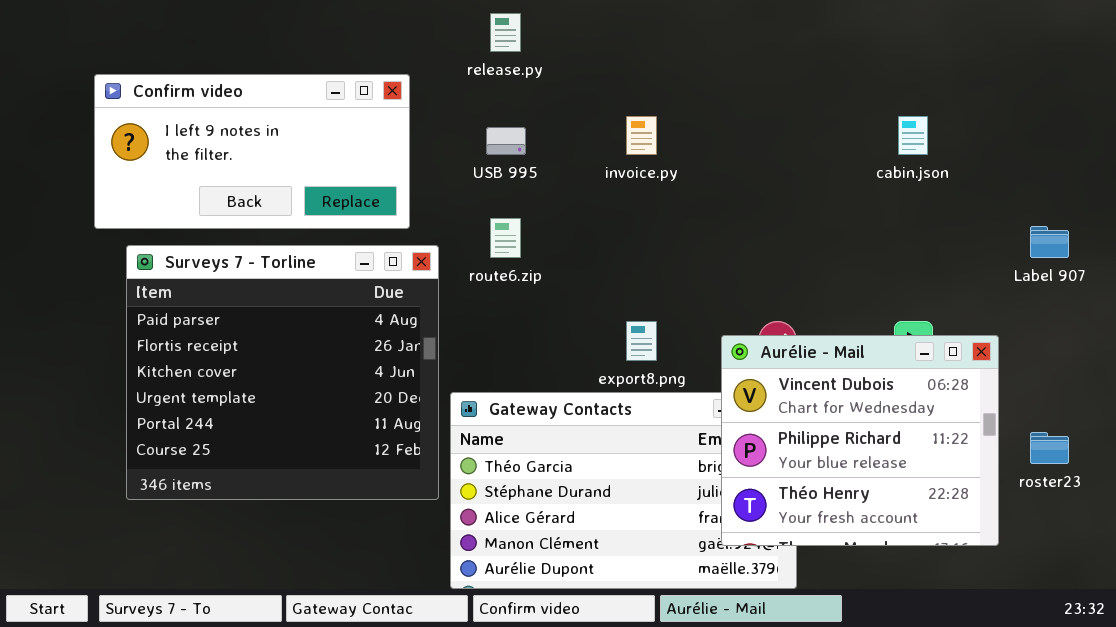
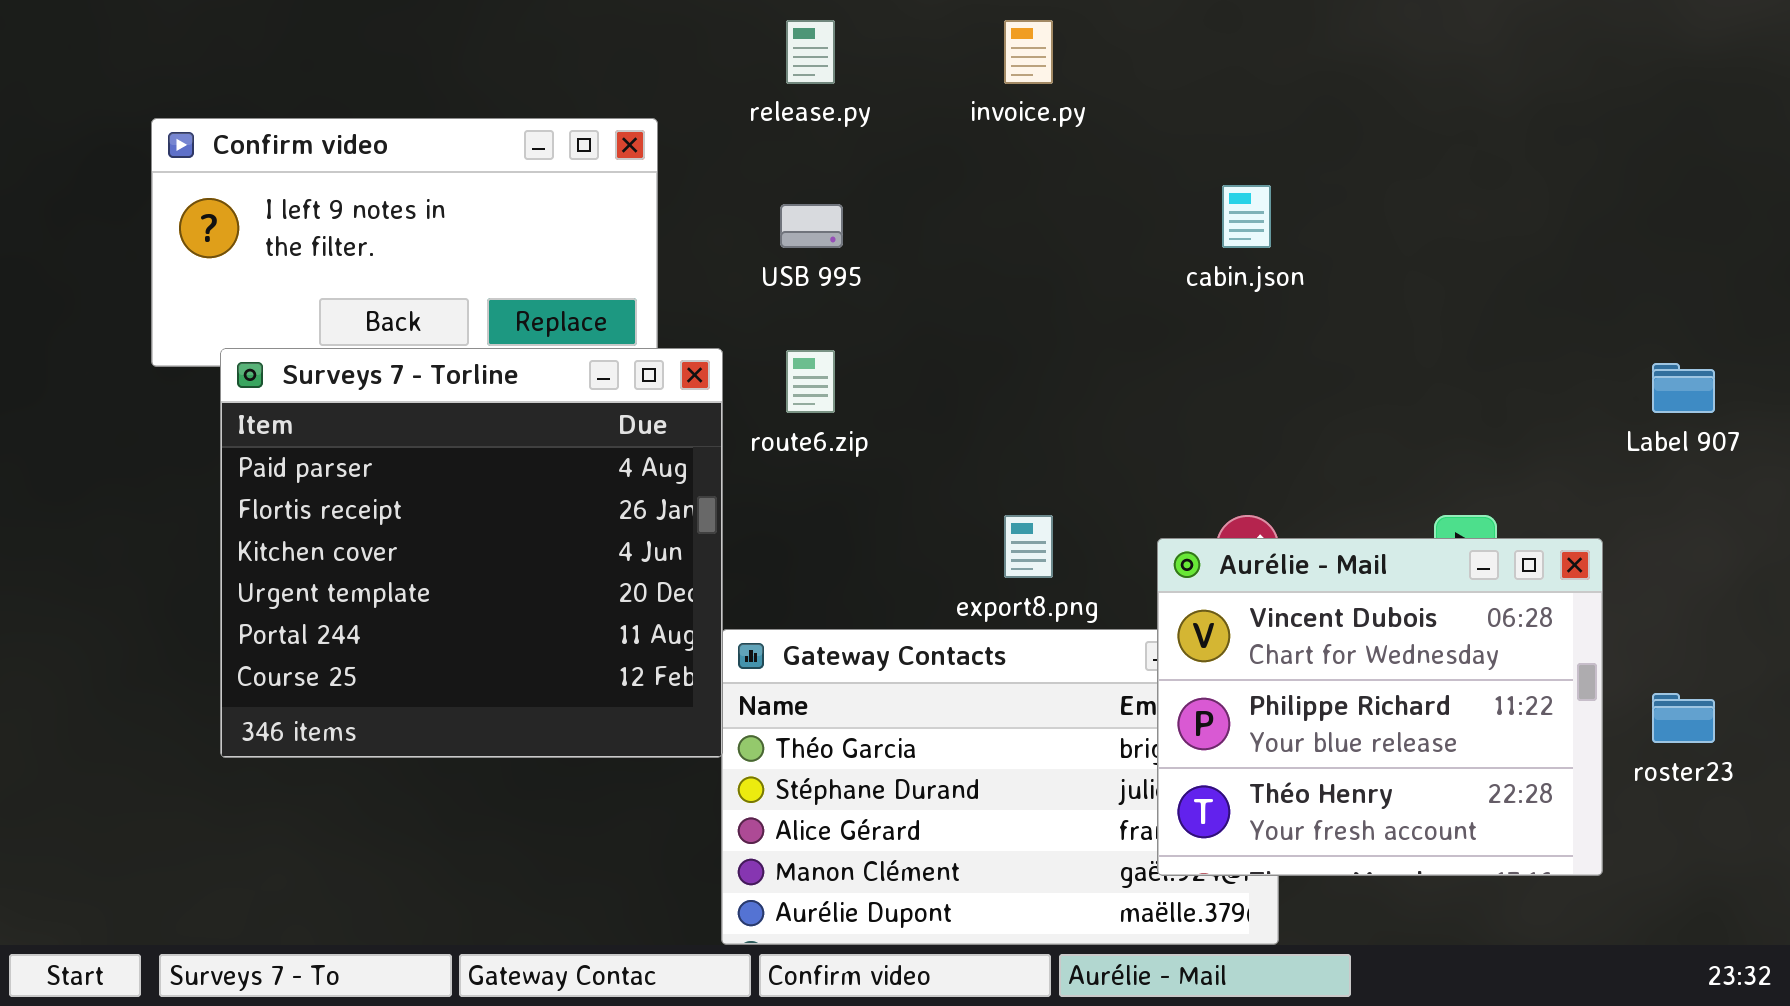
invoice.py: [626,116,657,155] -> [1004,20,1053,84], moved
cabin.json: [898,116,928,155] -> [1222,185,1271,248], moved
Surveys 7 - Torline: [126,245,439,500] -> [220,348,723,758], moved

